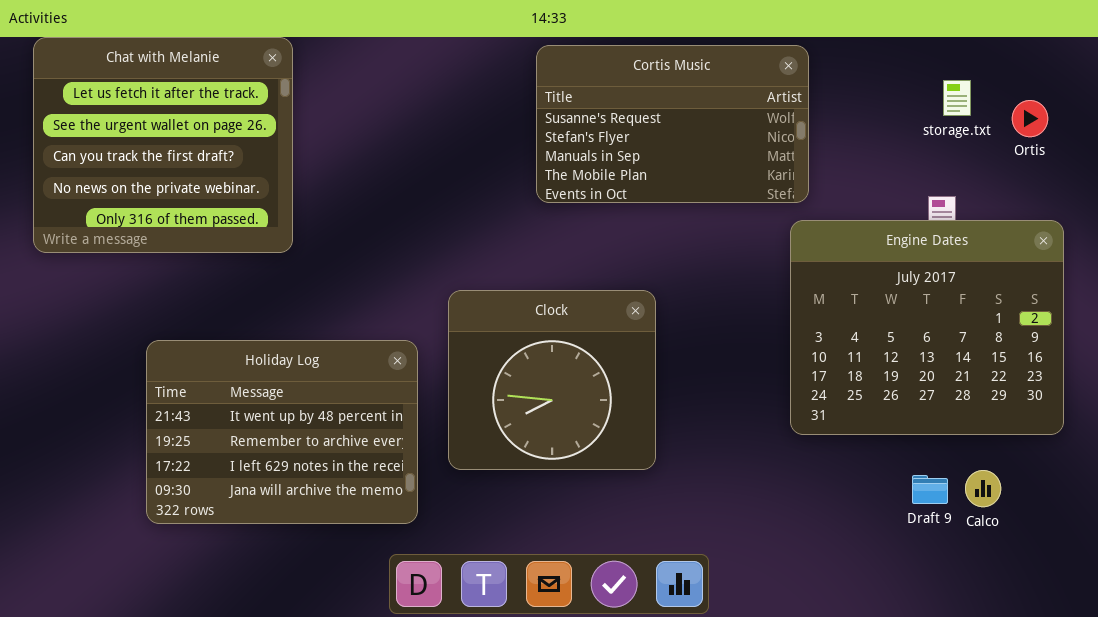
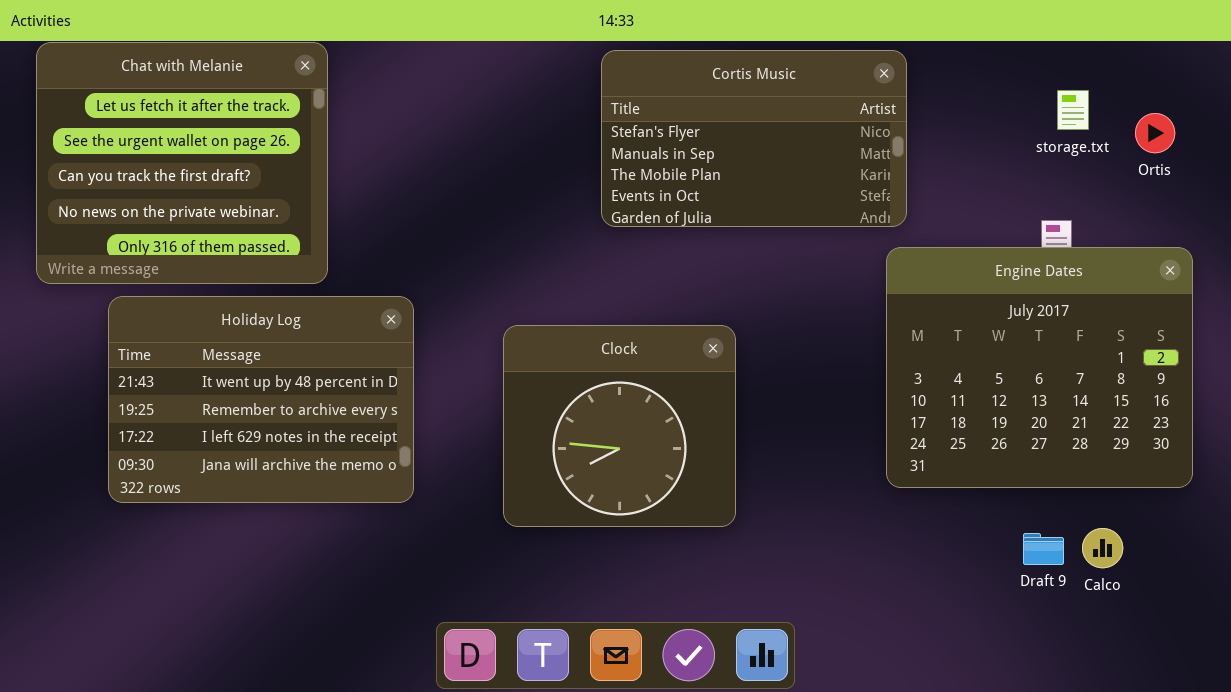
Cortis Music: [536,45,809,203] -> [601,50,907,227], scrolled down 1 row
Holiday Log: [146,340,418,524] -> [108,296,414,503], moved

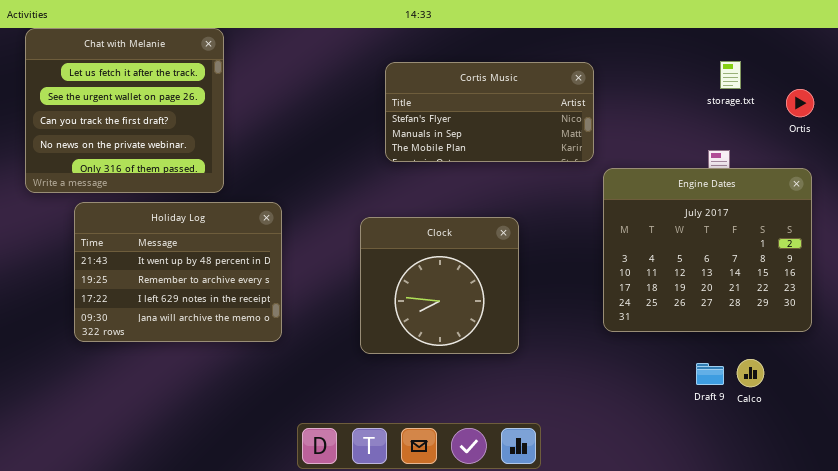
Cortis Music: [601,50,907,227] -> [385,62,594,162], moved, resized
Ortis: [1135,113,1175,153] -> [786,89,814,117], moved
Clock: [503,325,736,527] -> [360,217,519,354], moved

